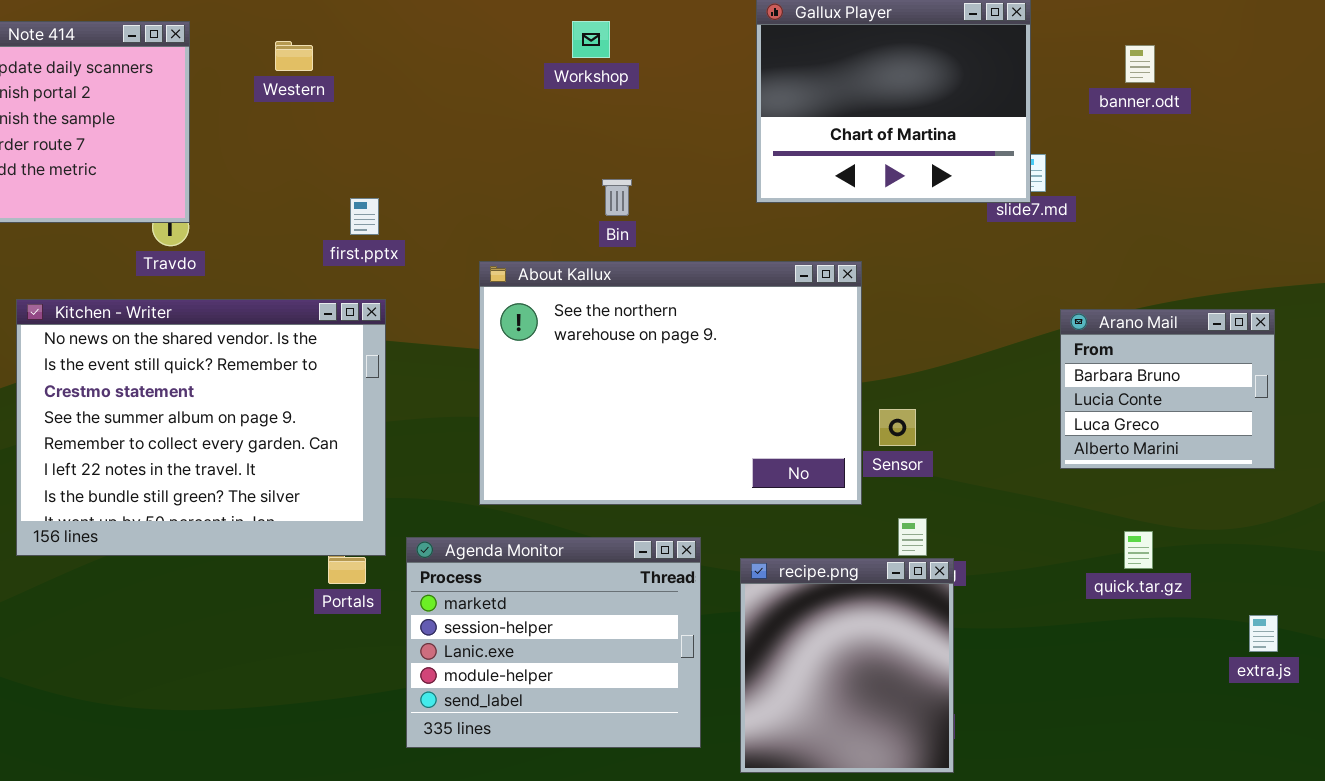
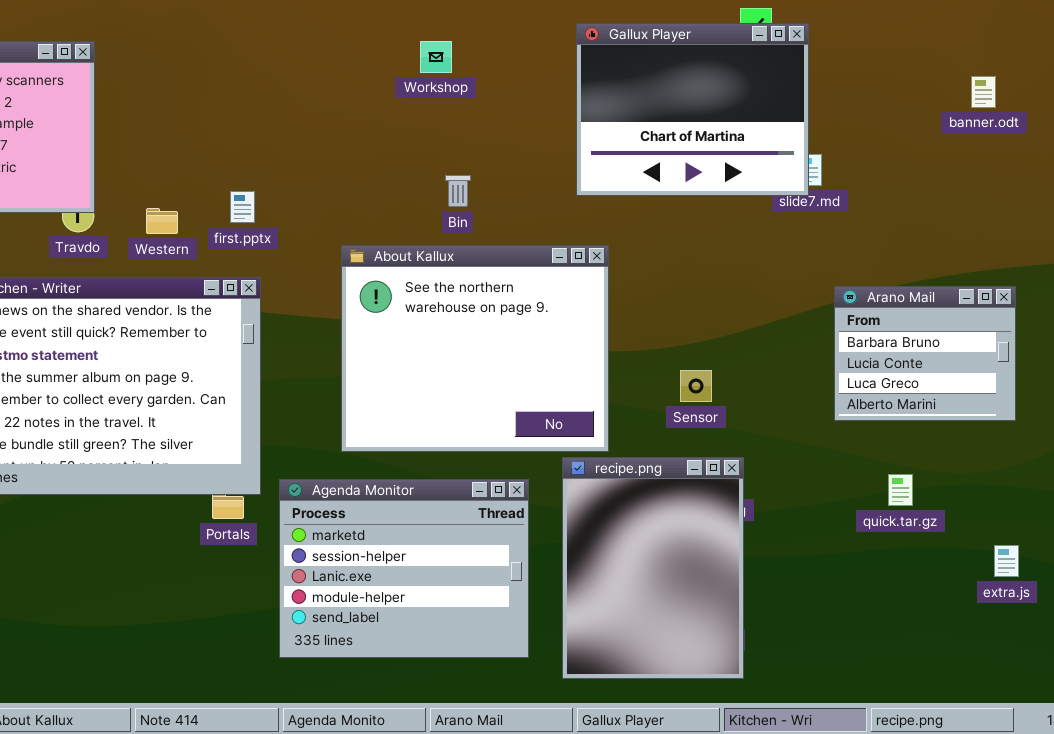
Western: [275,41,313,71] -> [146,208,178,234], moved
banner.odt: [1125,45,1155,83] -> [971,76,996,108], moved
About Kallux: [479,261,862,505] -> [341,245,609,452], resized
recipe.png: [740,558,954,773] -> [562,457,744,679], resized

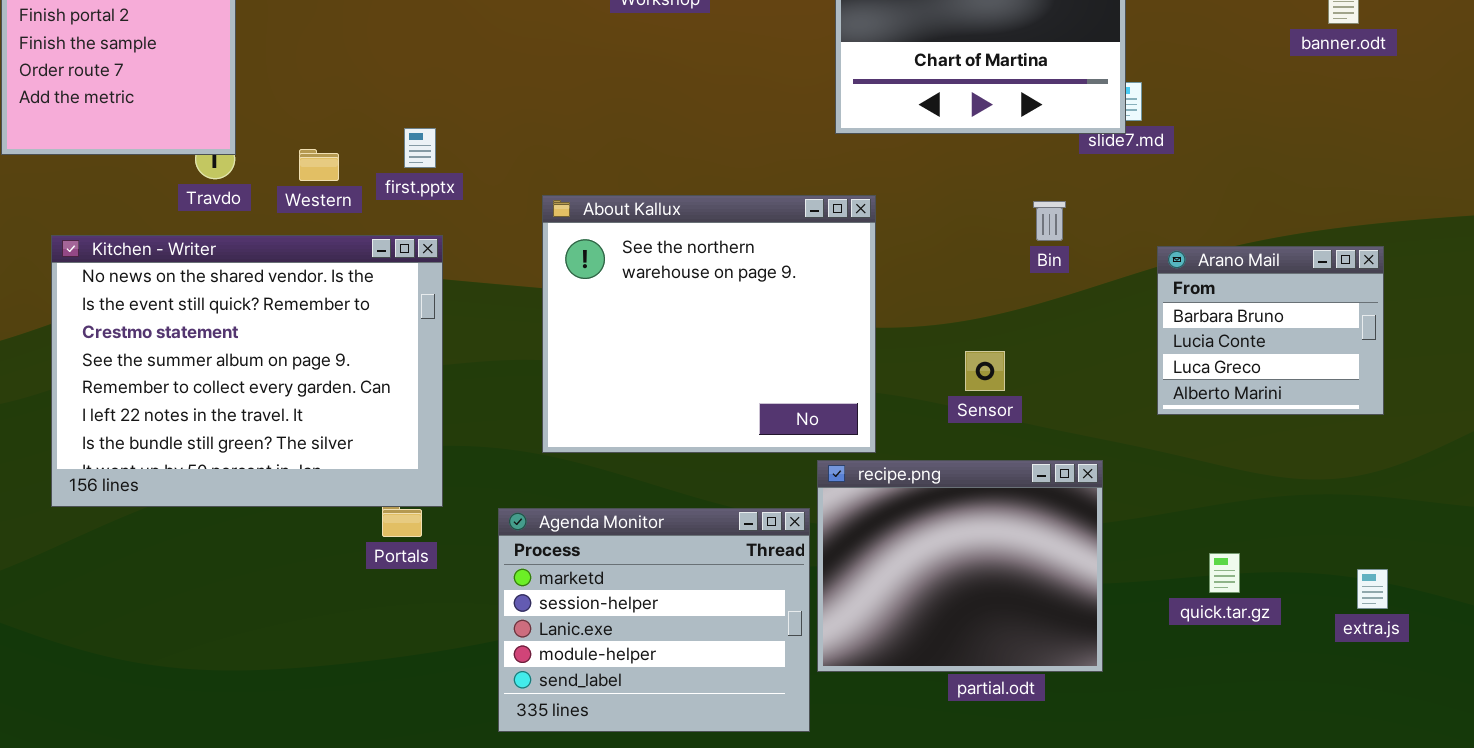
Bin: [445,175,471,207] -> [1033,201,1066,241], moved
recipe.png: [562,457,744,679] -> [817,460,1103,672], resized
quick.tar.gz: [888,474,913,506] -> [1209,553,1240,593], moved
Agenda Monitor: [279,479,529,658] -> [498,508,810,732], moved

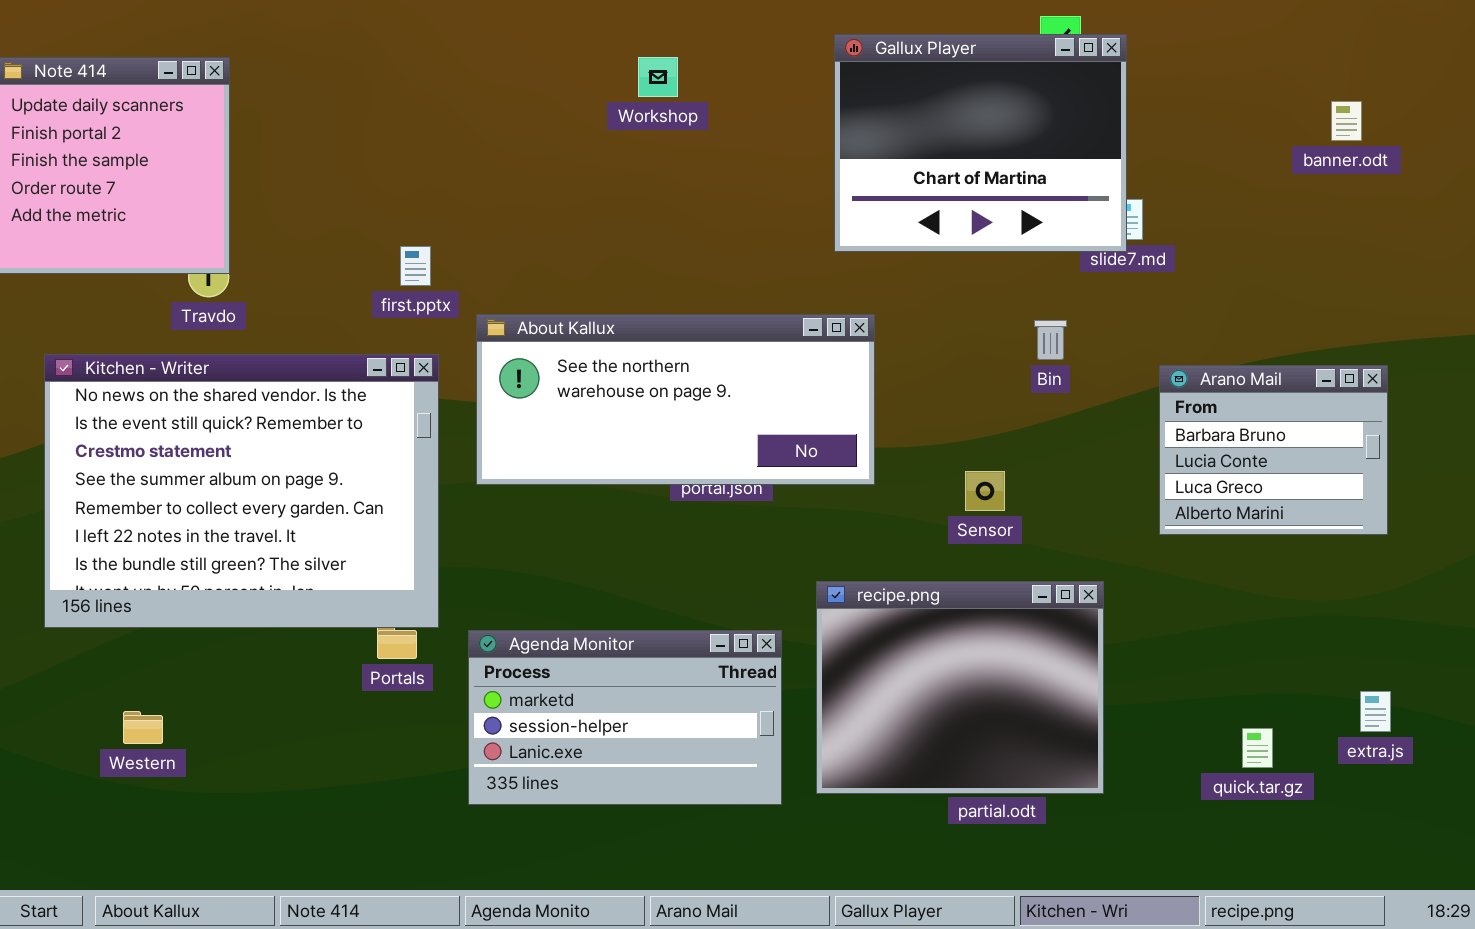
Western: [299,149,339,181] -> [123,711,163,744], moved
About Kallux: [542,195,876,453] -> [476,314,875,485], resized
Agenda Monitor: [498,508,810,732] -> [468,630,782,805], moved, resized
quick.tar.gz: [1209,553,1240,593] -> [1242,728,1273,768], moved

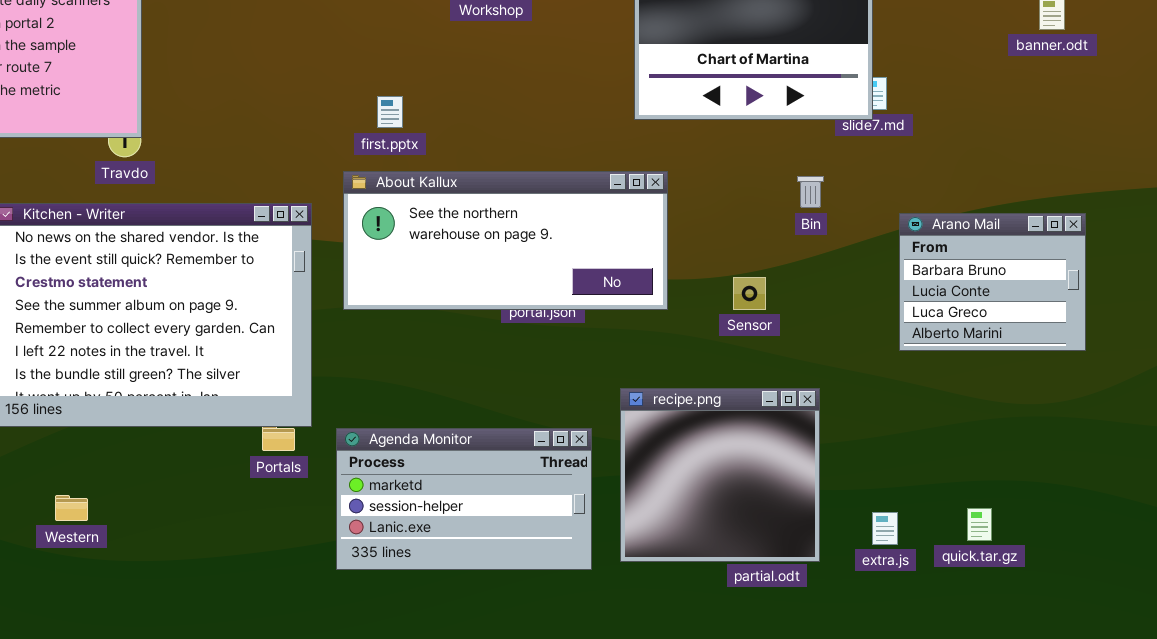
first.pptx: [400,246,431,286] -> [377,96,403,128], moved
Sensor: [965,471,1005,511] -> [733,277,766,310], moved
recipe.png: [816,581,1104,794] -> [620,388,820,562], resized
extra.js: [1360,691,1391,732] -> [872,512,898,545], moved

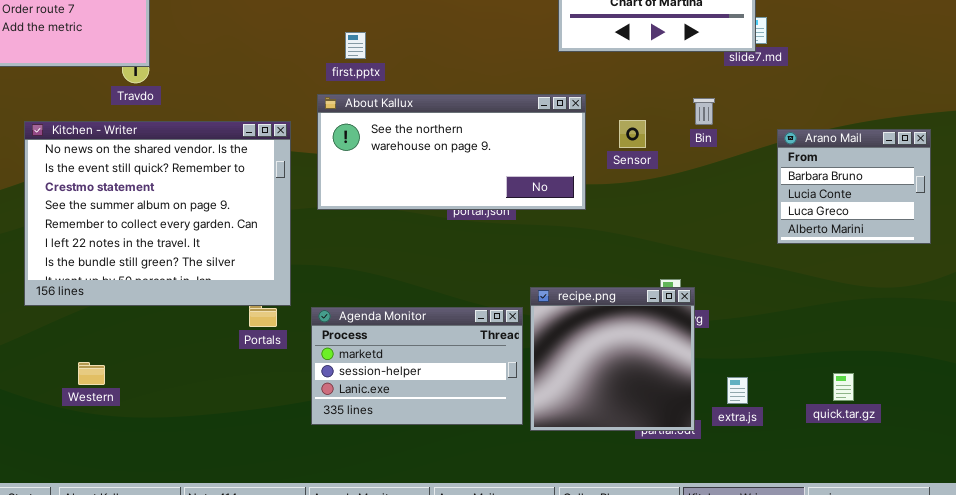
Sensor: [733,277,766,310] -> [619,120,646,148], moved
recipe.png: [620,388,820,562] -> [530,287,695,431], moved
extra.js: [872,512,898,545] -> [727,377,748,404], moved

